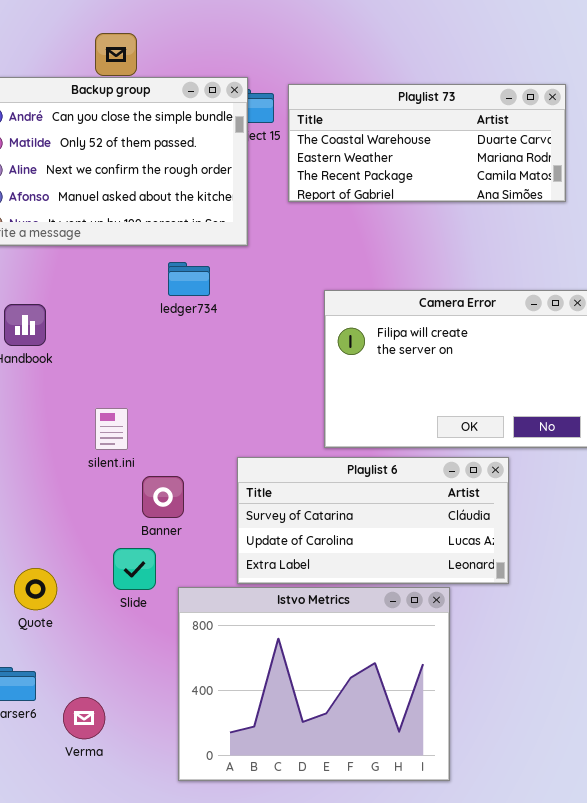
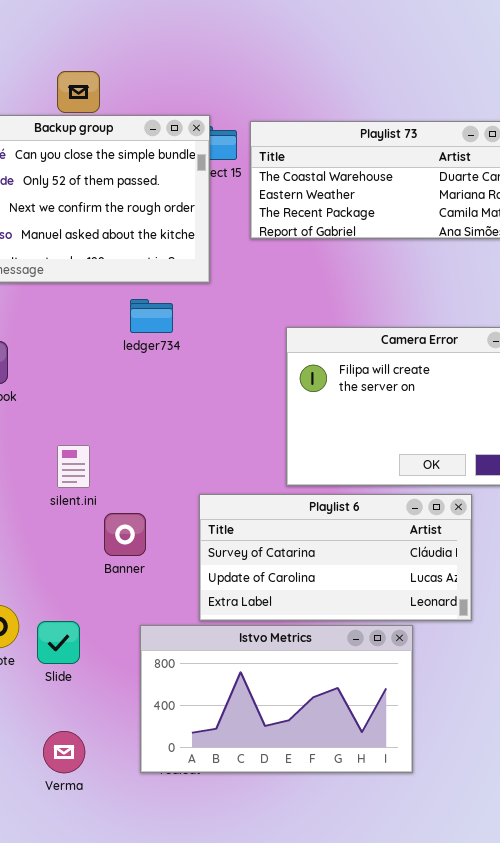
Slide: [113,548,156,590] -> [37,621,80,664], moved
Istvo Metrics: [178,587,450,781] -> [140,625,413,773], resized
Verma: [63,697,105,739] -> [43,731,85,773], moved

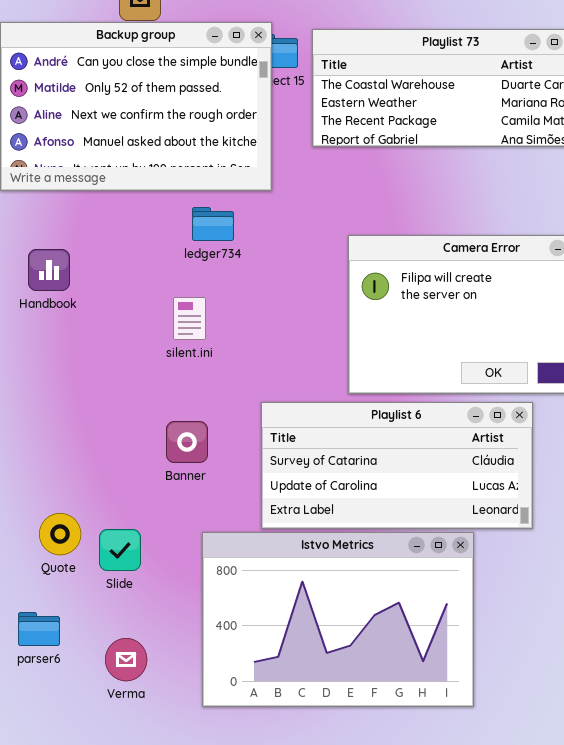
silent.ini: [57,445,90,488] -> [173,297,206,340], moved
Istvo Metrics: [140,625,413,773] -> [202,532,474,707], resized

